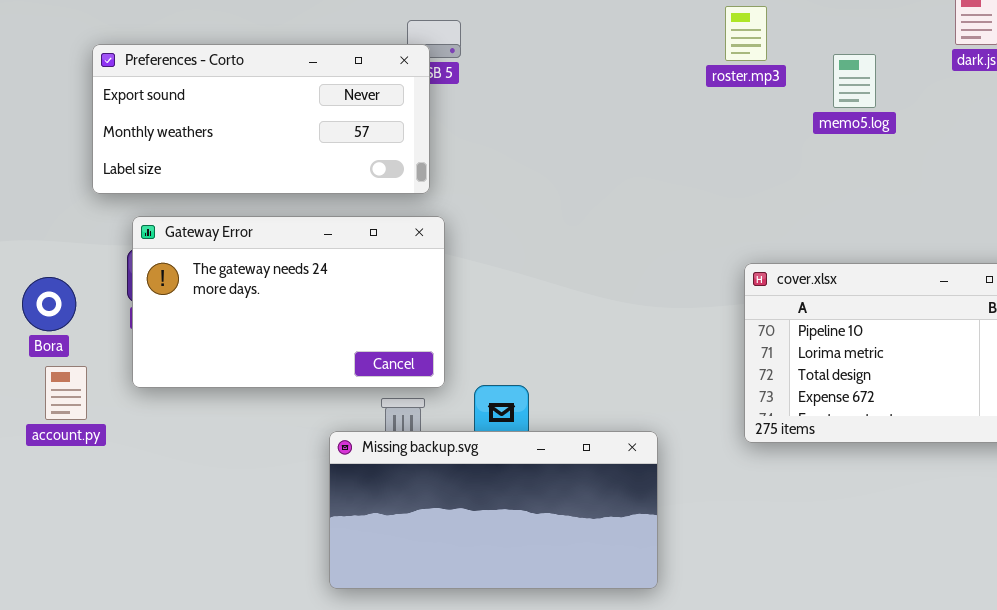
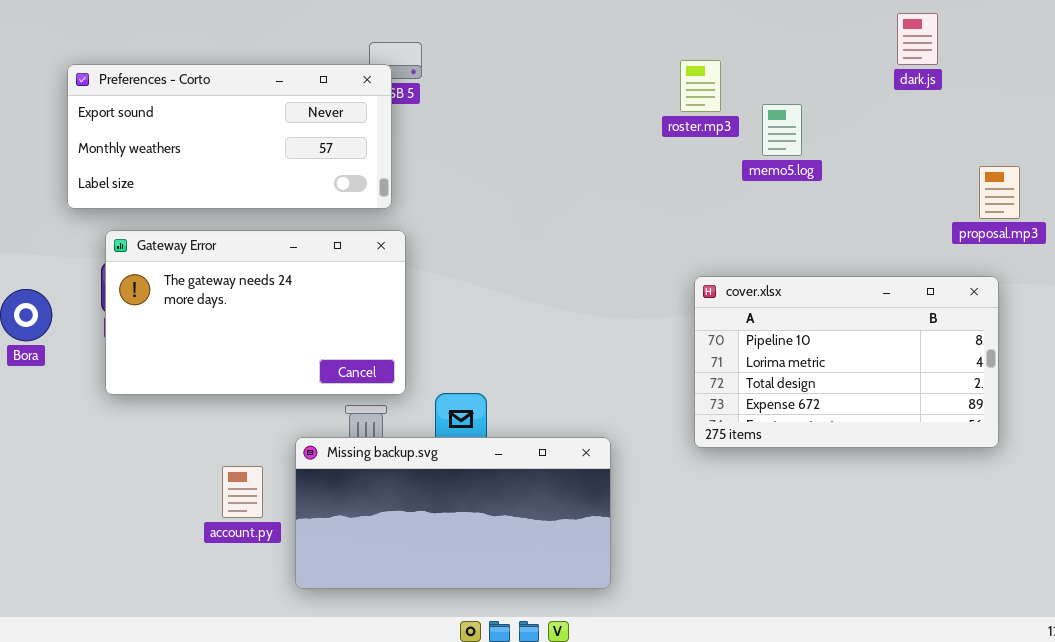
roster.mp3: [725,6,767,61] -> [680,60,721,112], moved
memo5.log: [833,54,876,108] -> [762,104,802,156], moved
account.py: [45,366,87,420] -> [222,466,263,518], moved

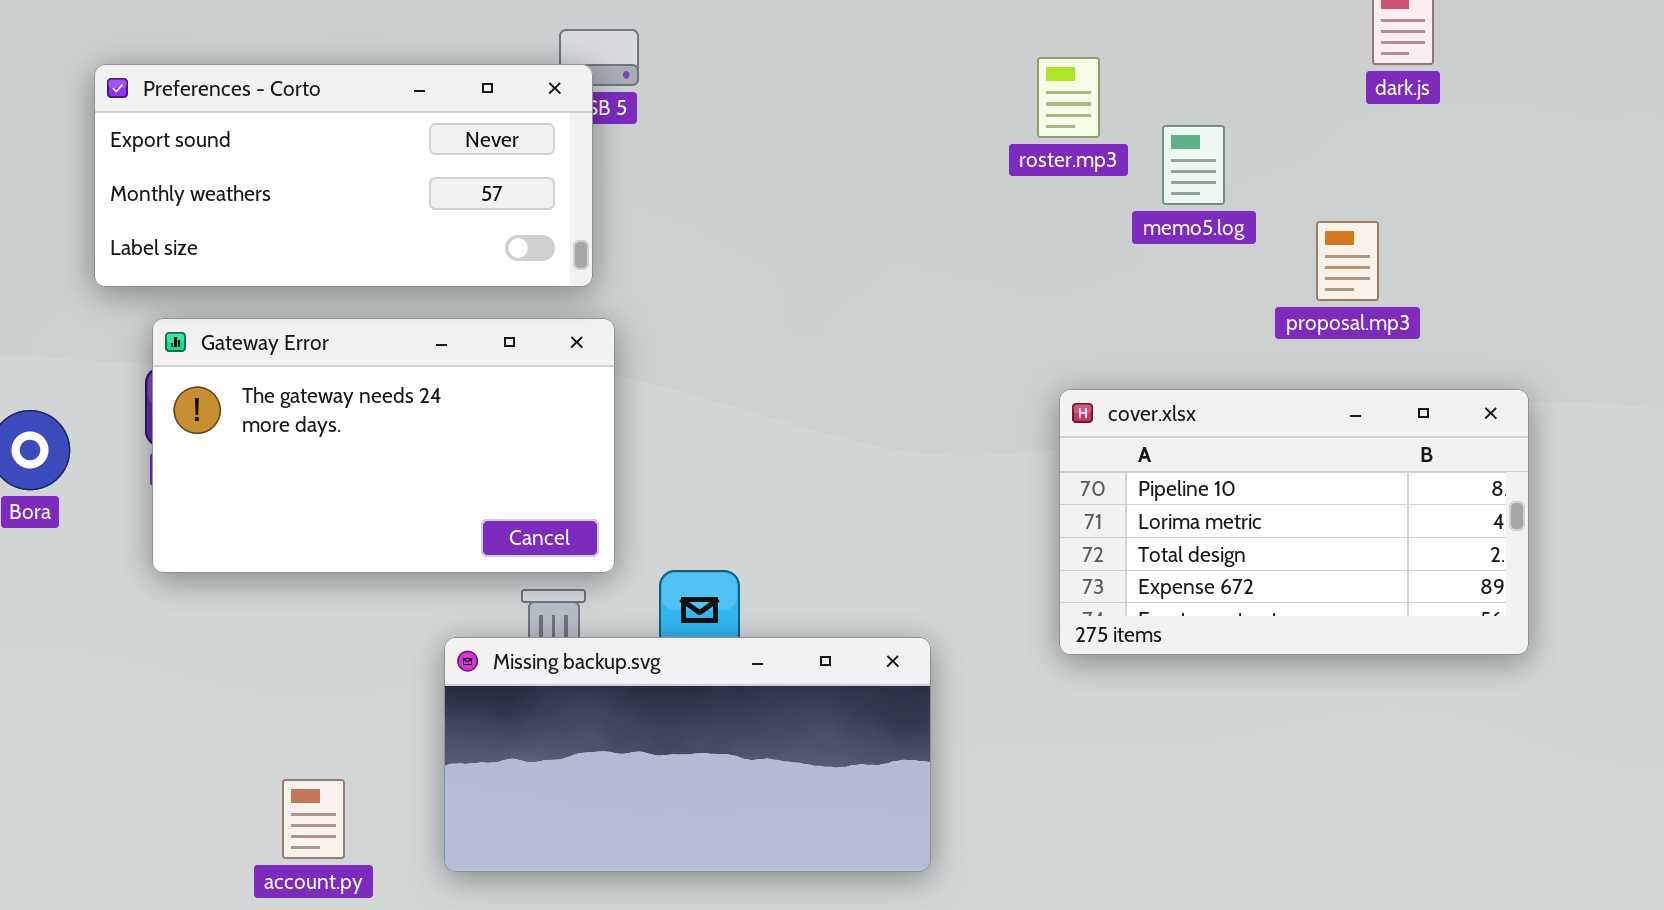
proposal.mp3: [979,166,1020,219] -> [1316,221,1379,301], moved
account.py: [222,466,263,518] -> [282,779,345,859], moved

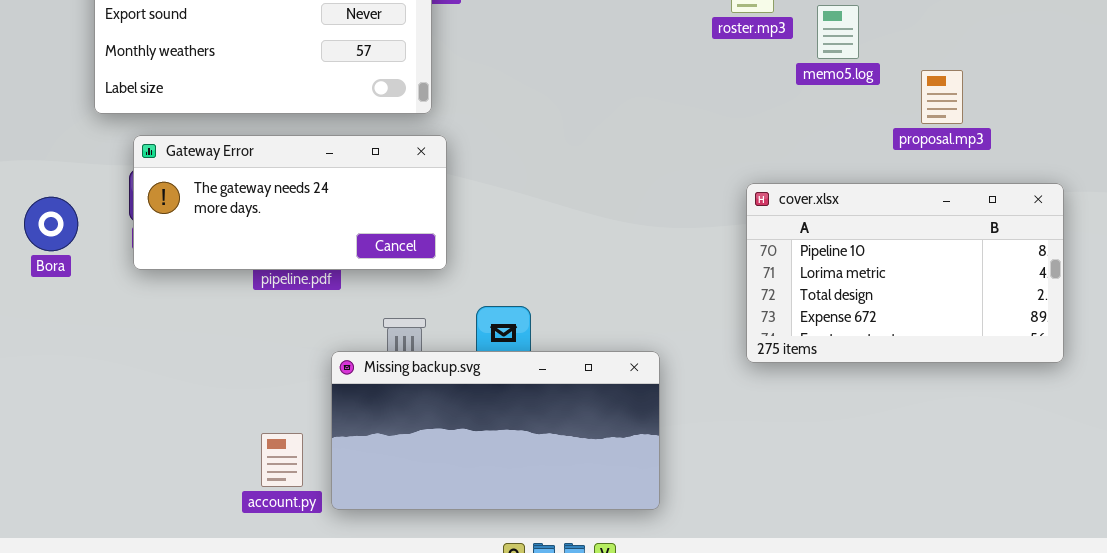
Gateway Error: [152,318,615,573] -> [133,135,447,270], resized
account.py: [282,779,345,859] -> [261,433,303,487], moved

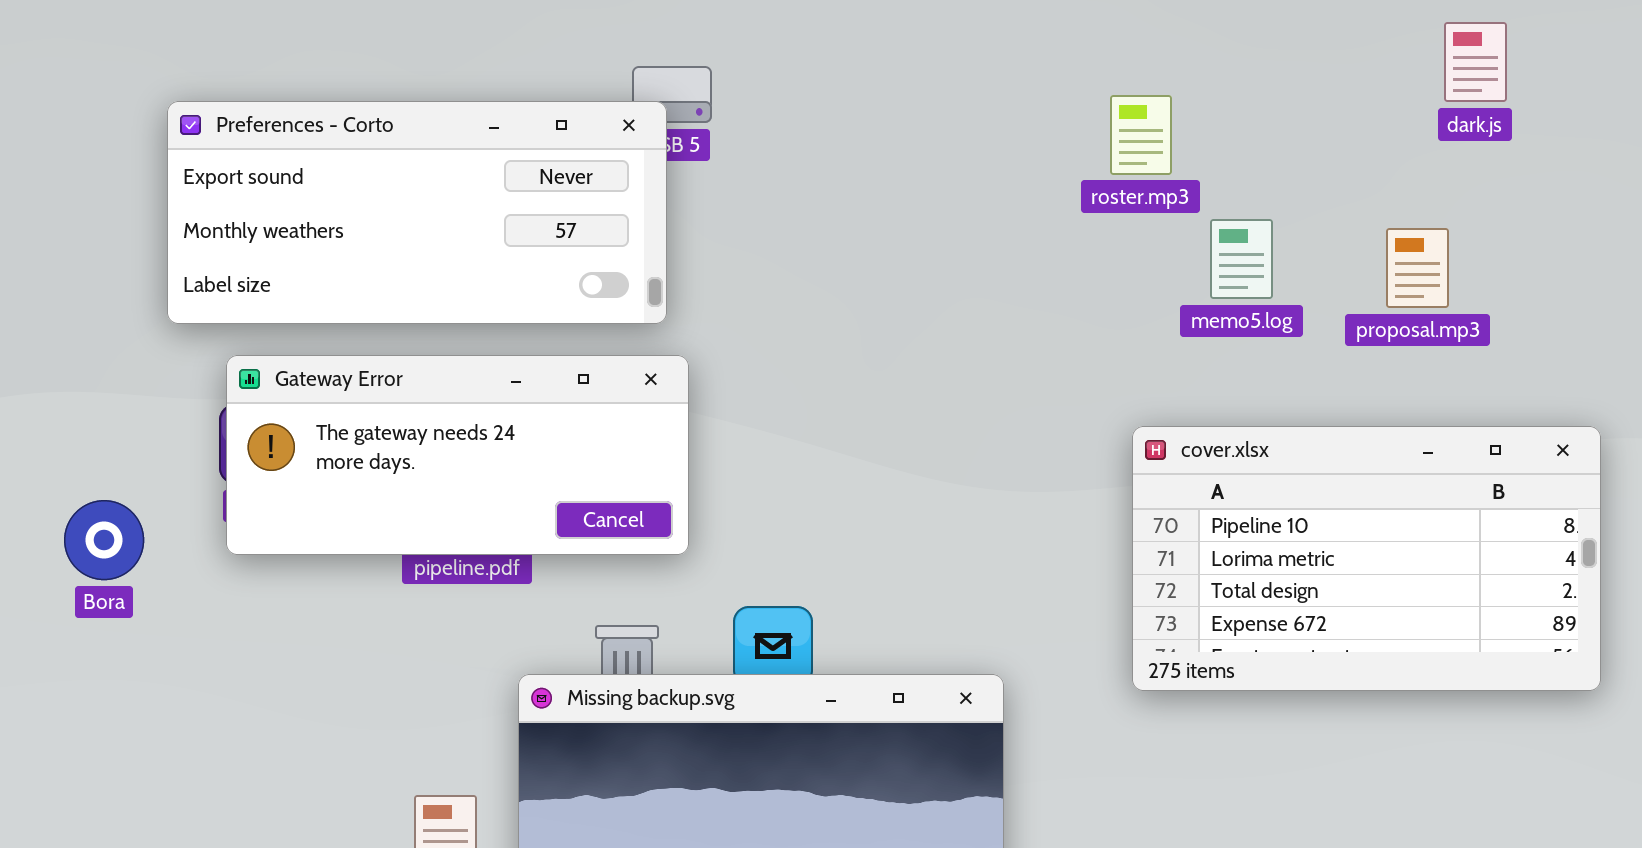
memo5.log: [817,5,859,59] -> [1210,219,1273,299], moved
proposal.mp3: [921,70,963,124] -> [1386,228,1449,308], moved
Bora: [24,197,78,251] -> [64,500,144,580], moved

